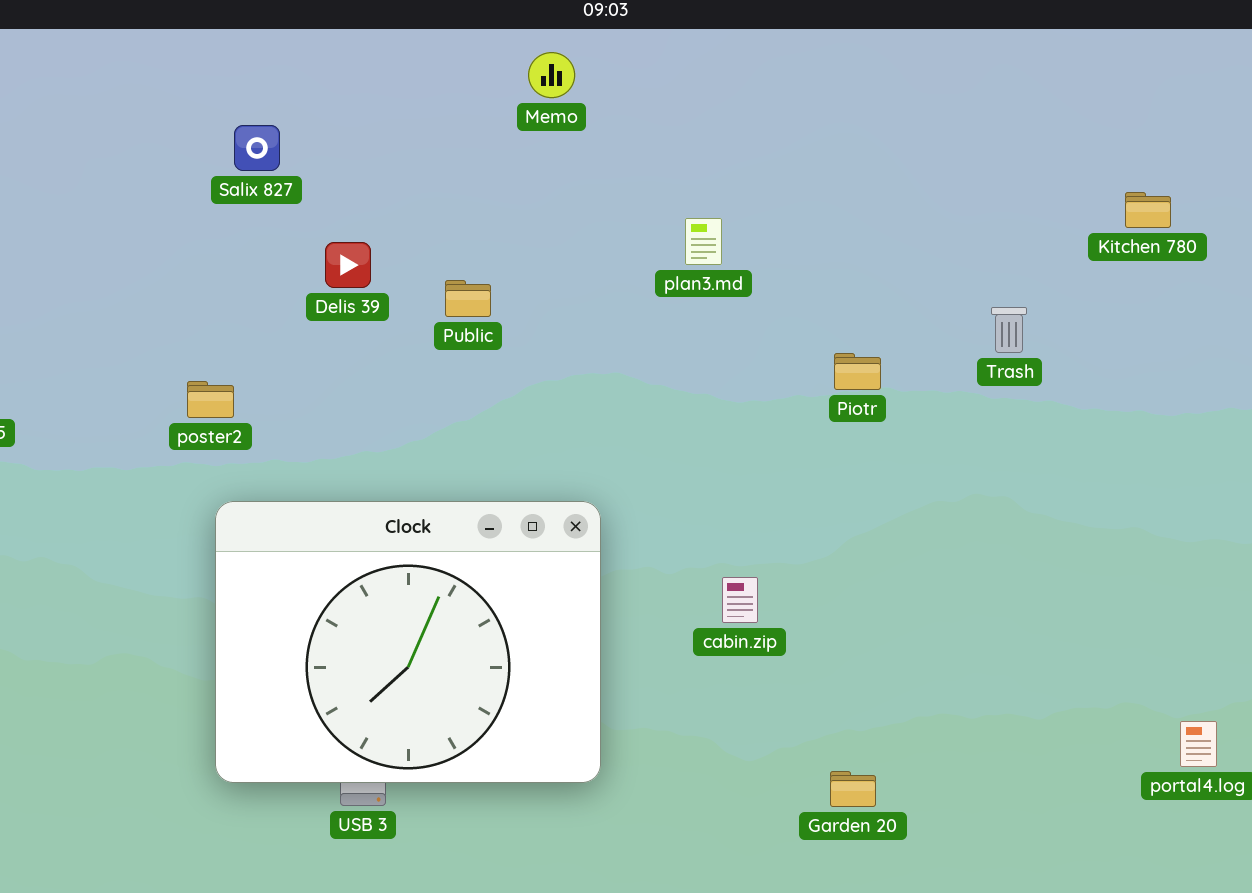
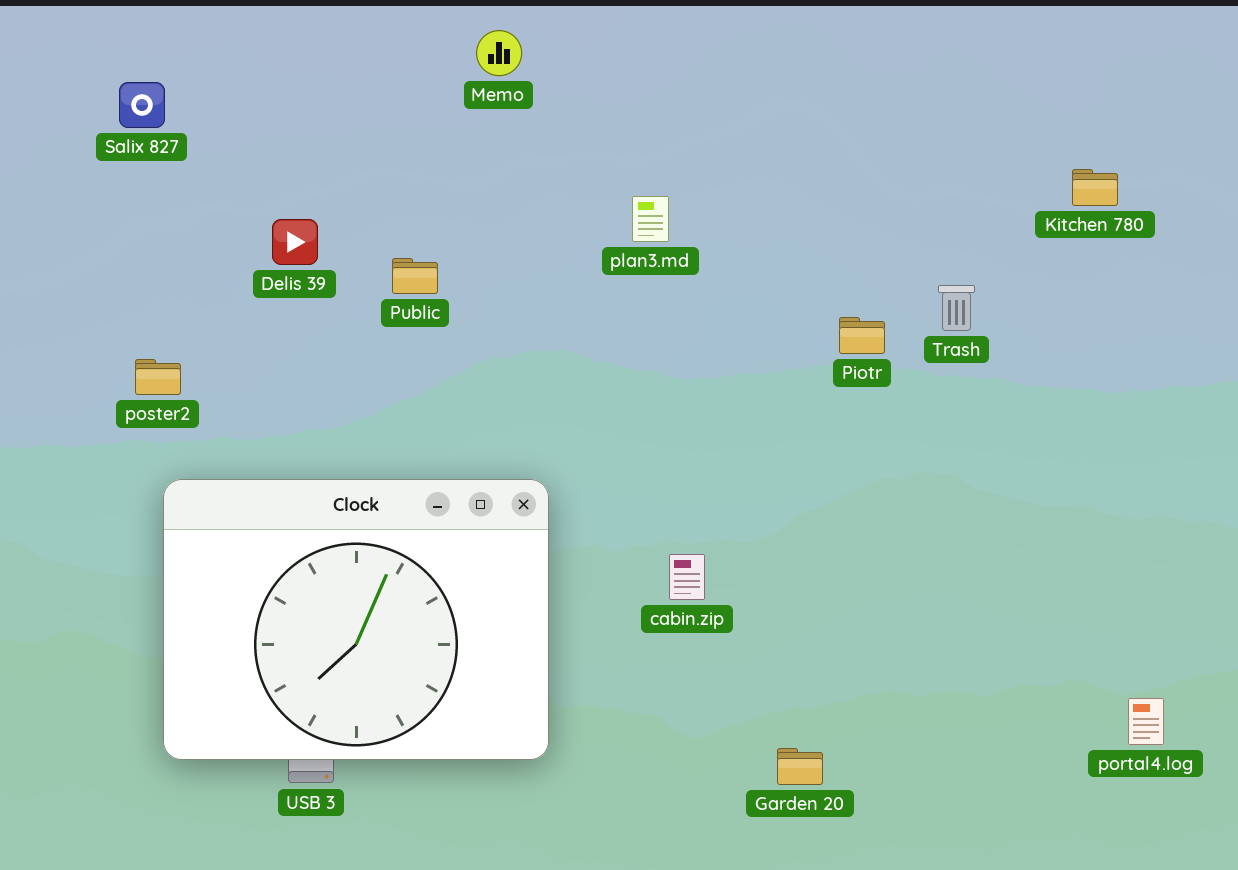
Salix 827: [234,125,280,171] -> [119,82,165,128], moved
Piotr: [834,353,881,390] -> [839,317,885,354], moved

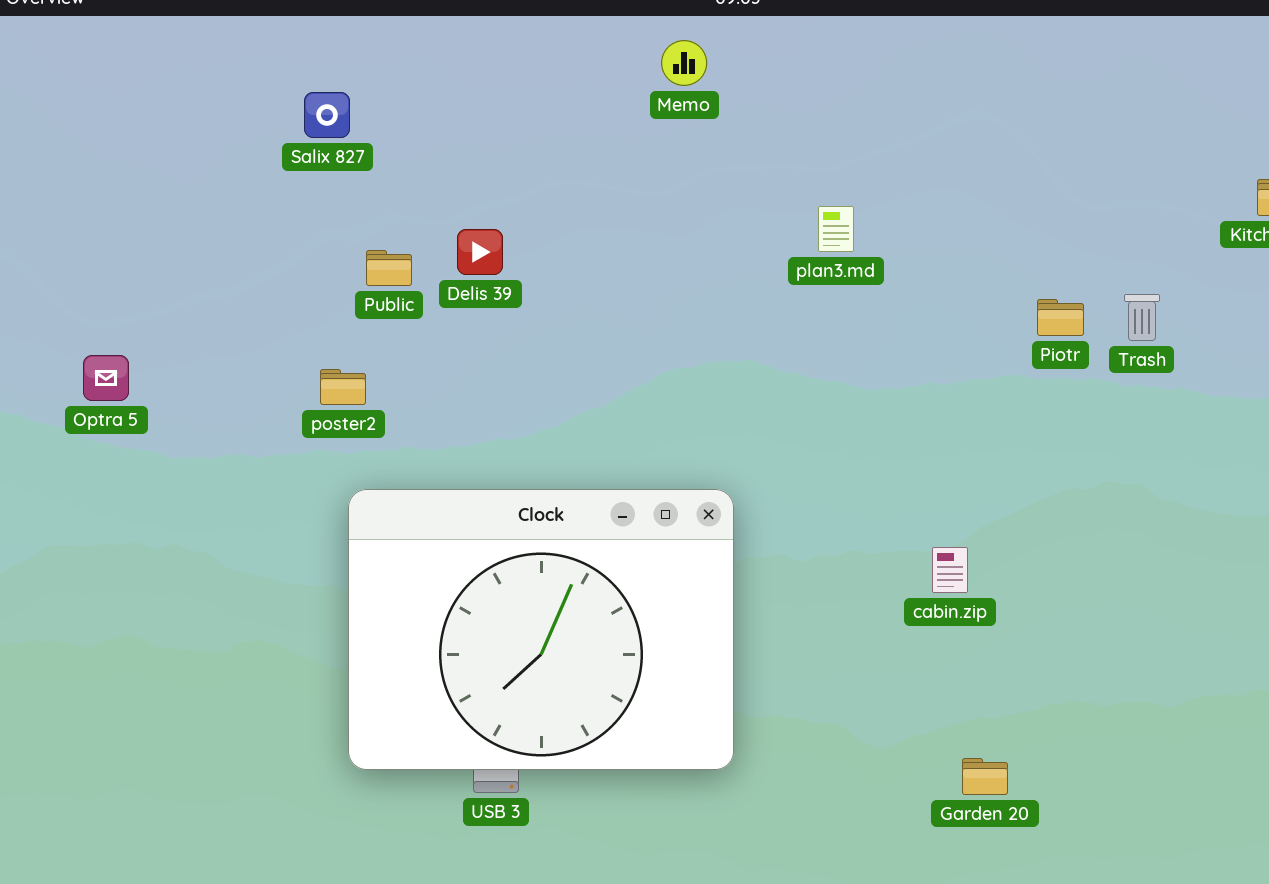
Public: [392,258,438,294] -> [366,250,412,286], moved
Piotr: [839,317,885,354] -> [1037,299,1084,336], moved
cabin.zip: [669,554,705,600] -> [932,547,968,593], moved

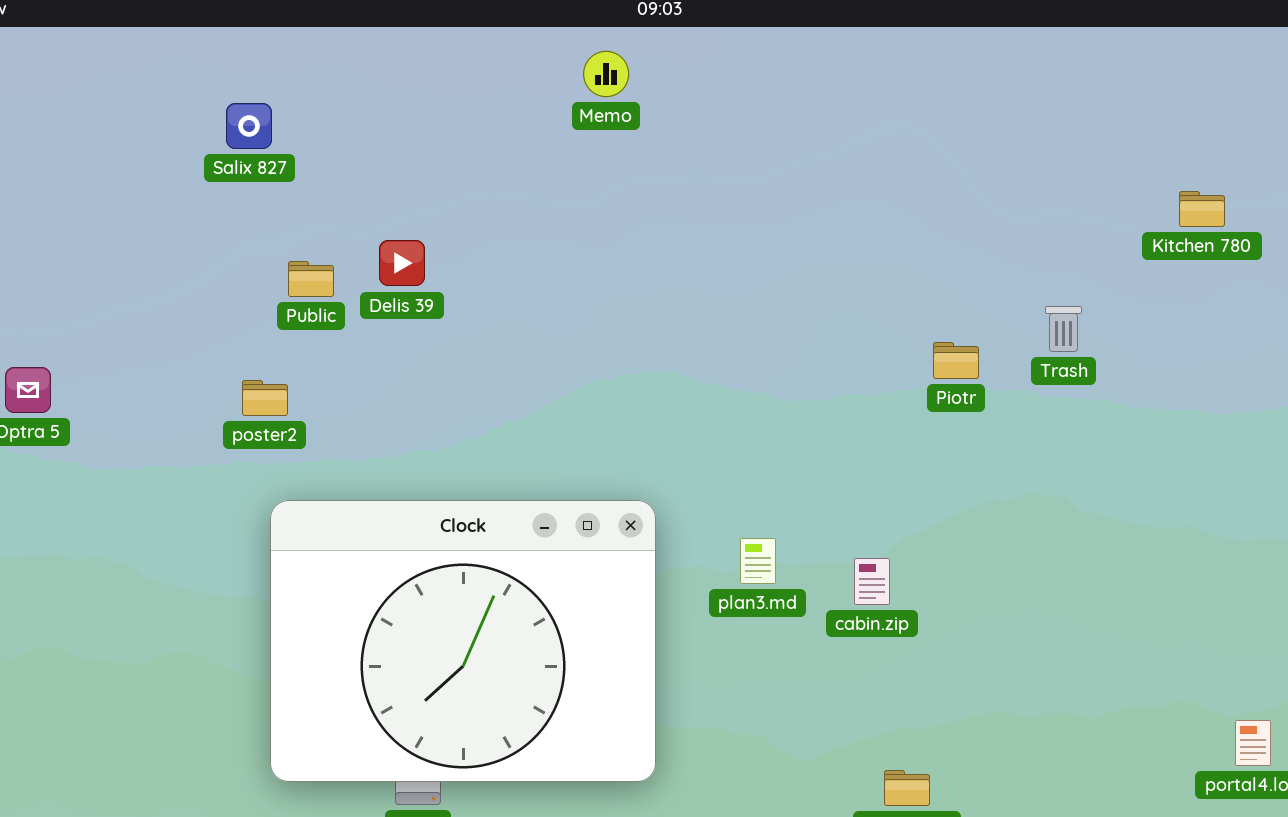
plan3.md: [818,206,854,252] -> [740,538,776,584], moved
Piotr: [1037,299,1084,336] -> [933,342,979,379], moved

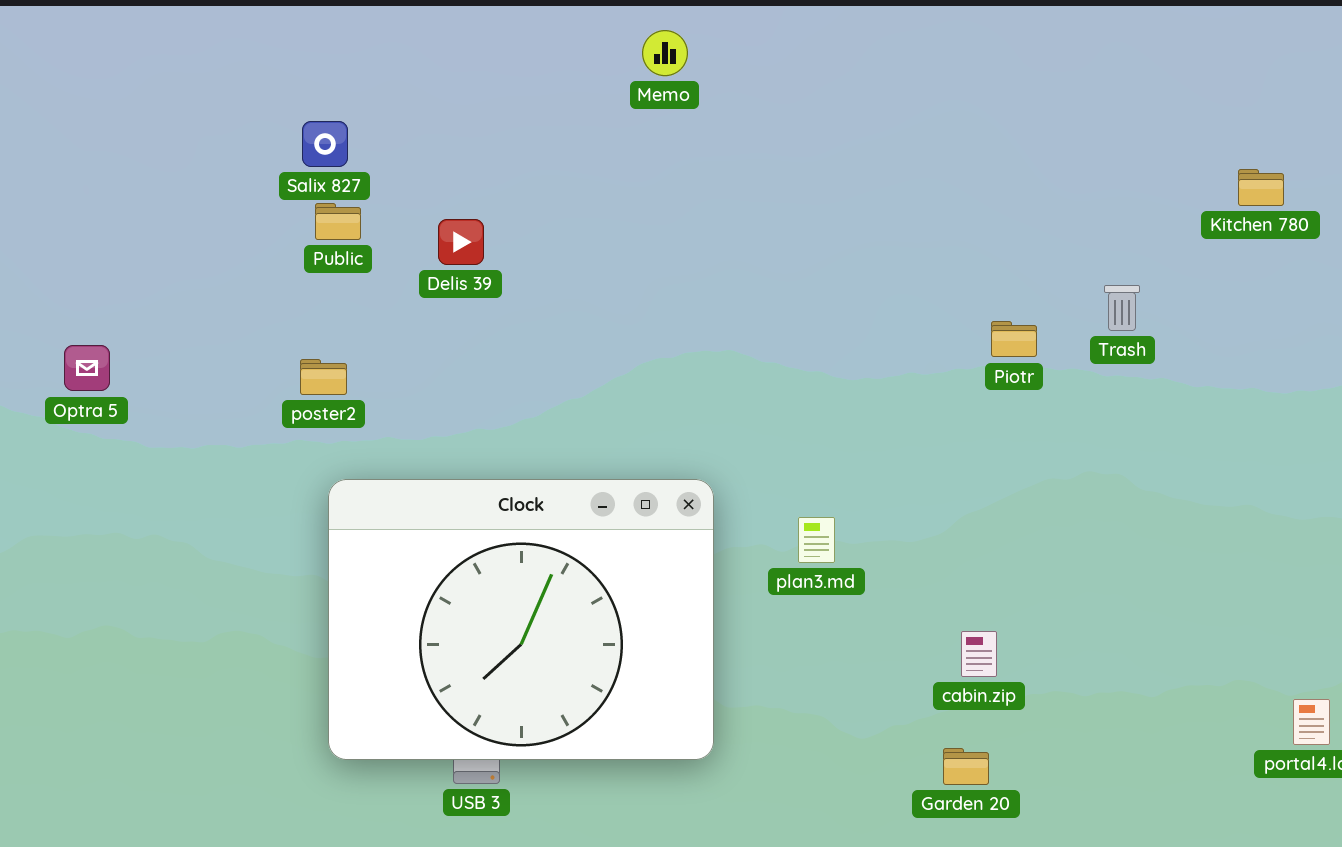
Salix 827: [226,103,272,149] -> [302,121,348,167], moved
Public: [288,261,334,297] -> [315,203,361,240], moved
cabin.zip: [854,558,890,605] -> [961,631,997,677], moved

